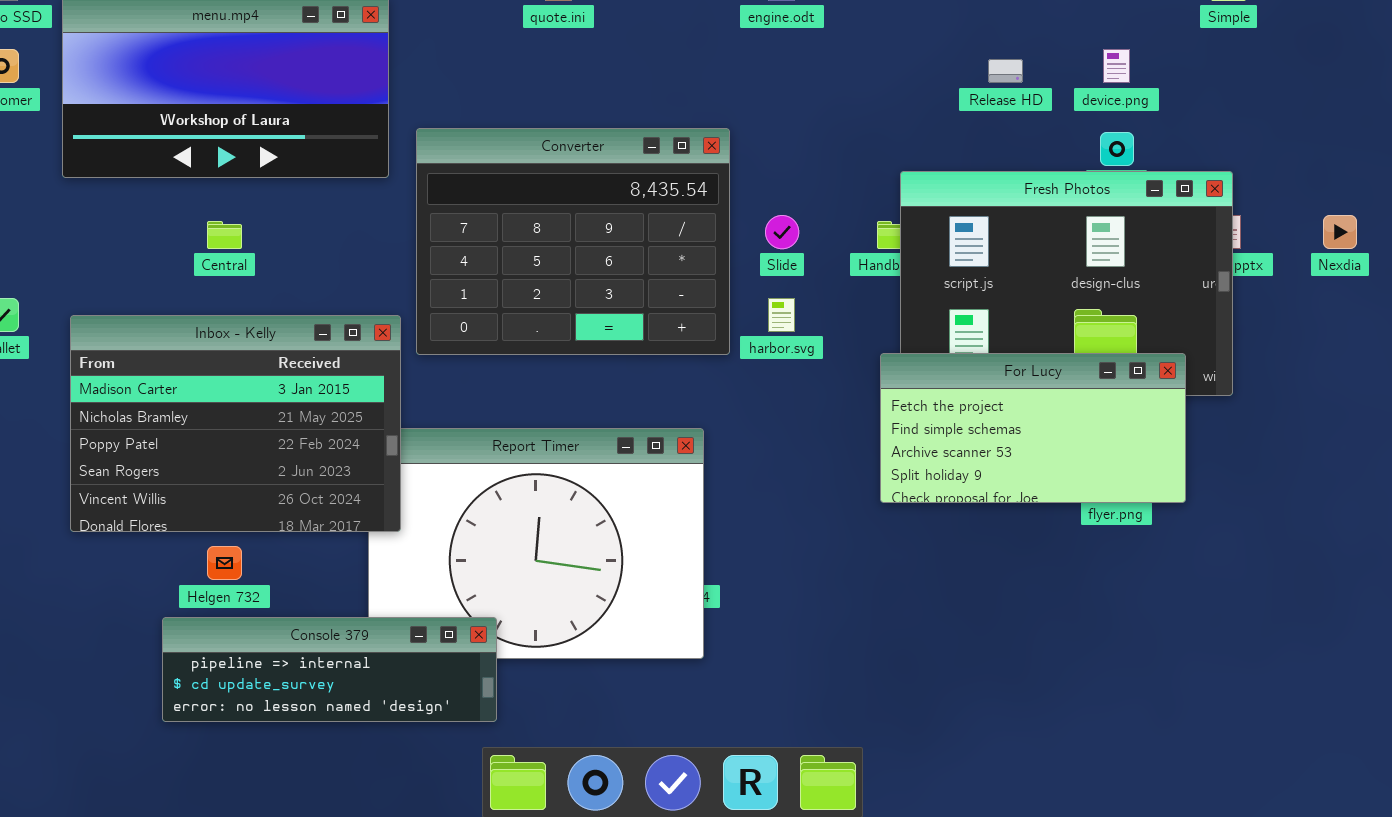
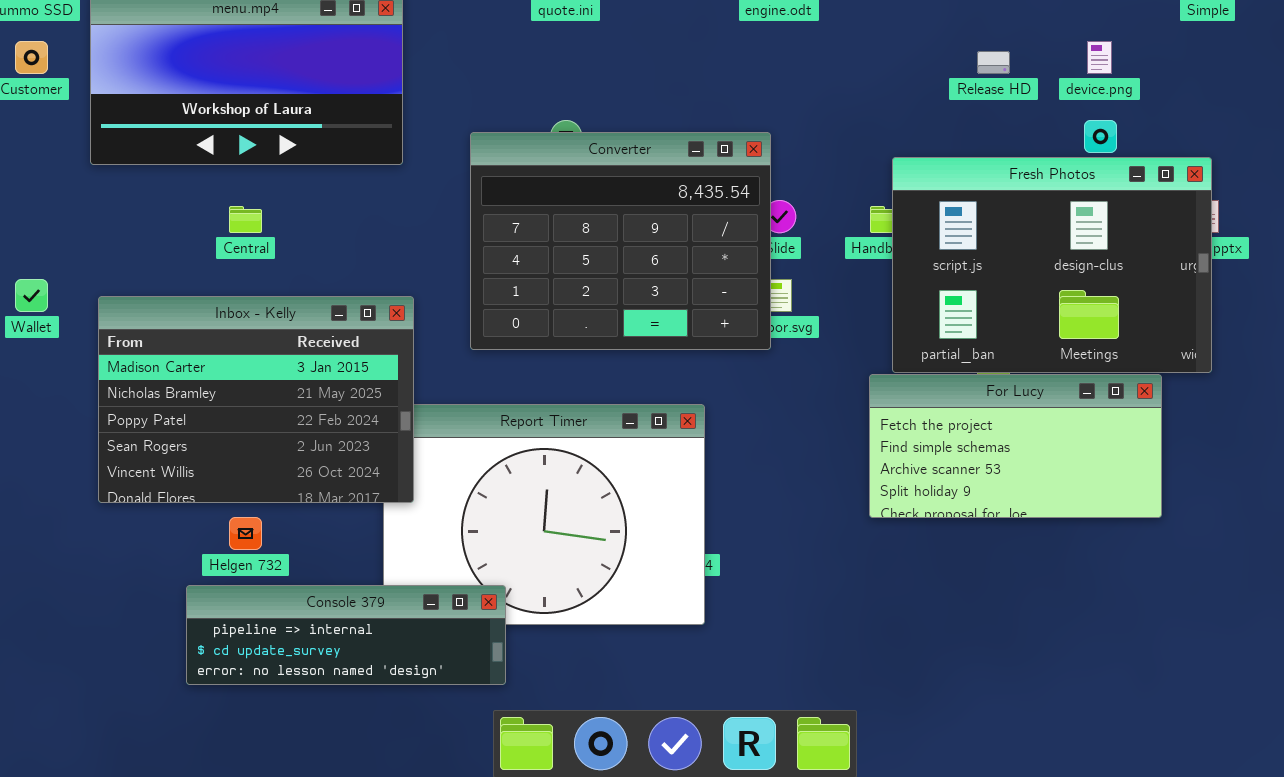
Converter: [416,128,730,355] -> [470,132,771,350], moved
For Lucy: [880,353,1186,503] -> [869,374,1162,518], moved

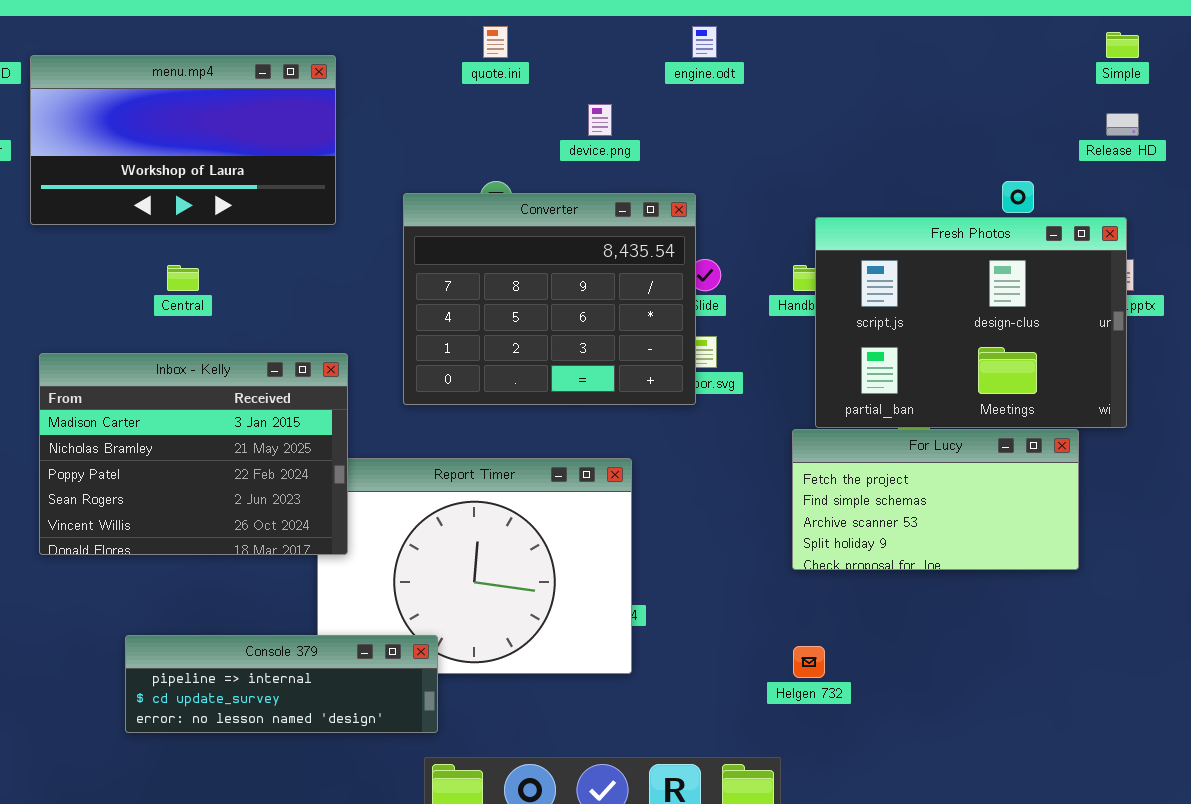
device.png: [1087,41,1112,74] -> [588,104,612,136], moved
Release HD: [977,51,1010,74] -> [1106,113,1139,136], moved
Helgen 732: [229,517,262,550] -> [793,646,825,678], moved

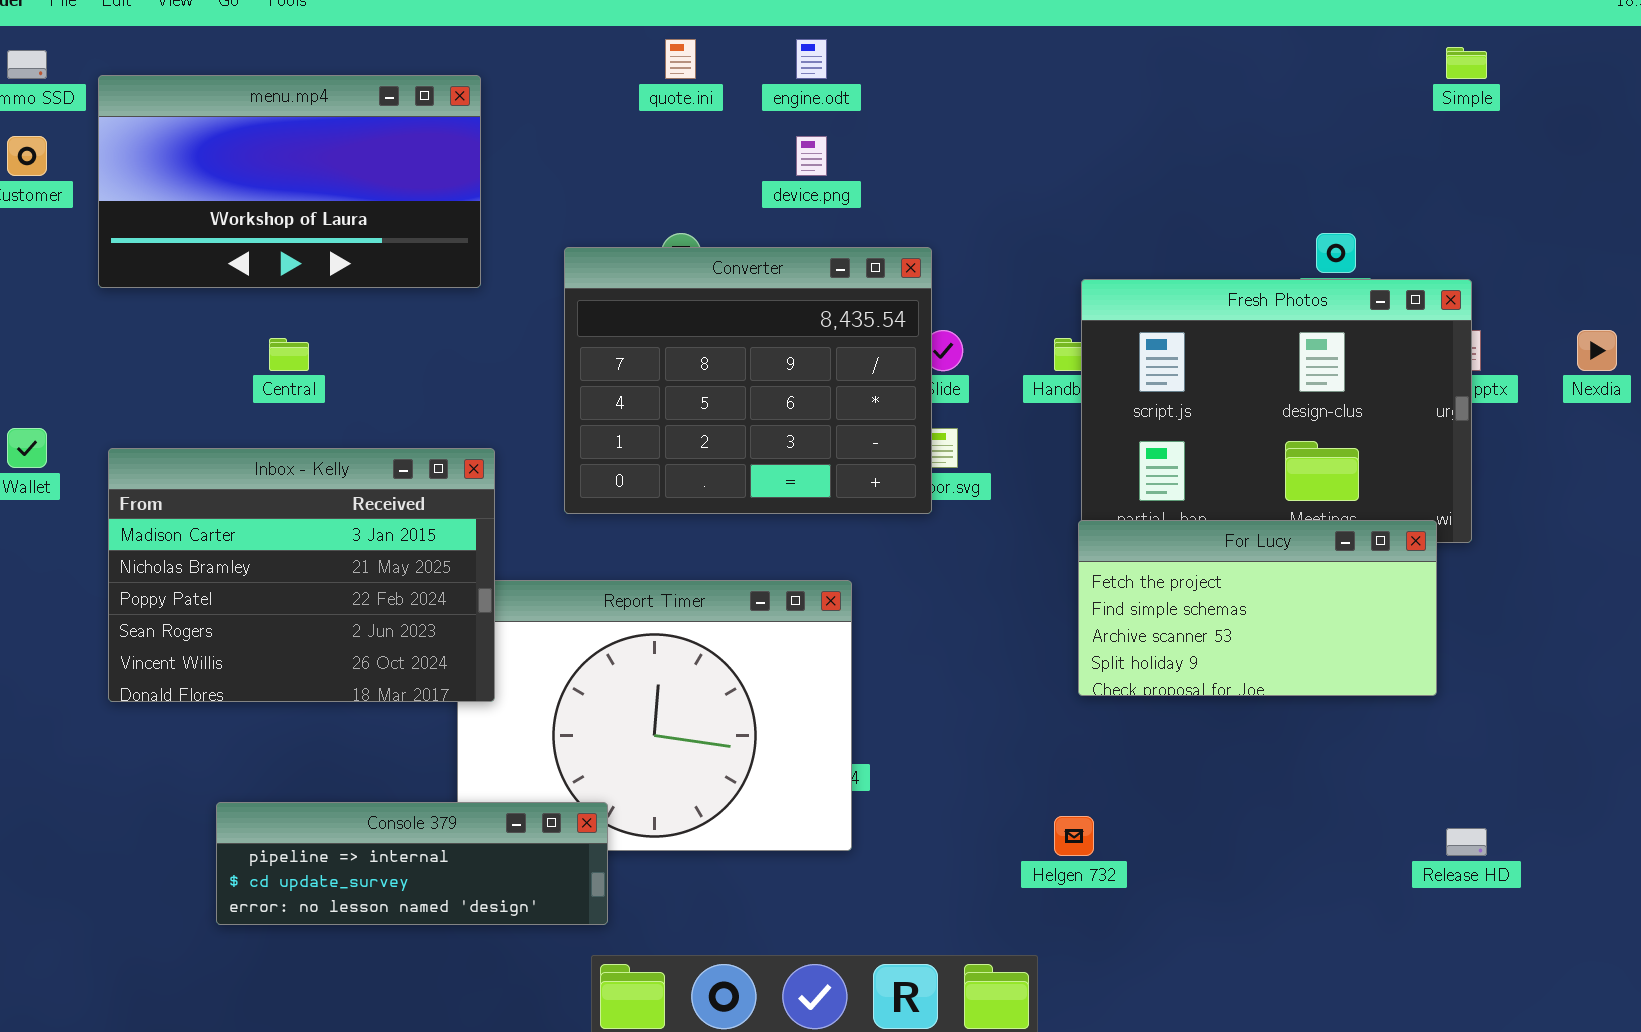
engine.odt: [692,26,717,58] -> [796,39,827,79], moved
Release HD: [1106,113,1139,136] -> [1446,828,1487,856], moved
For Lucy: [792,429,1079,570] -> [1078,520,1437,696], moved

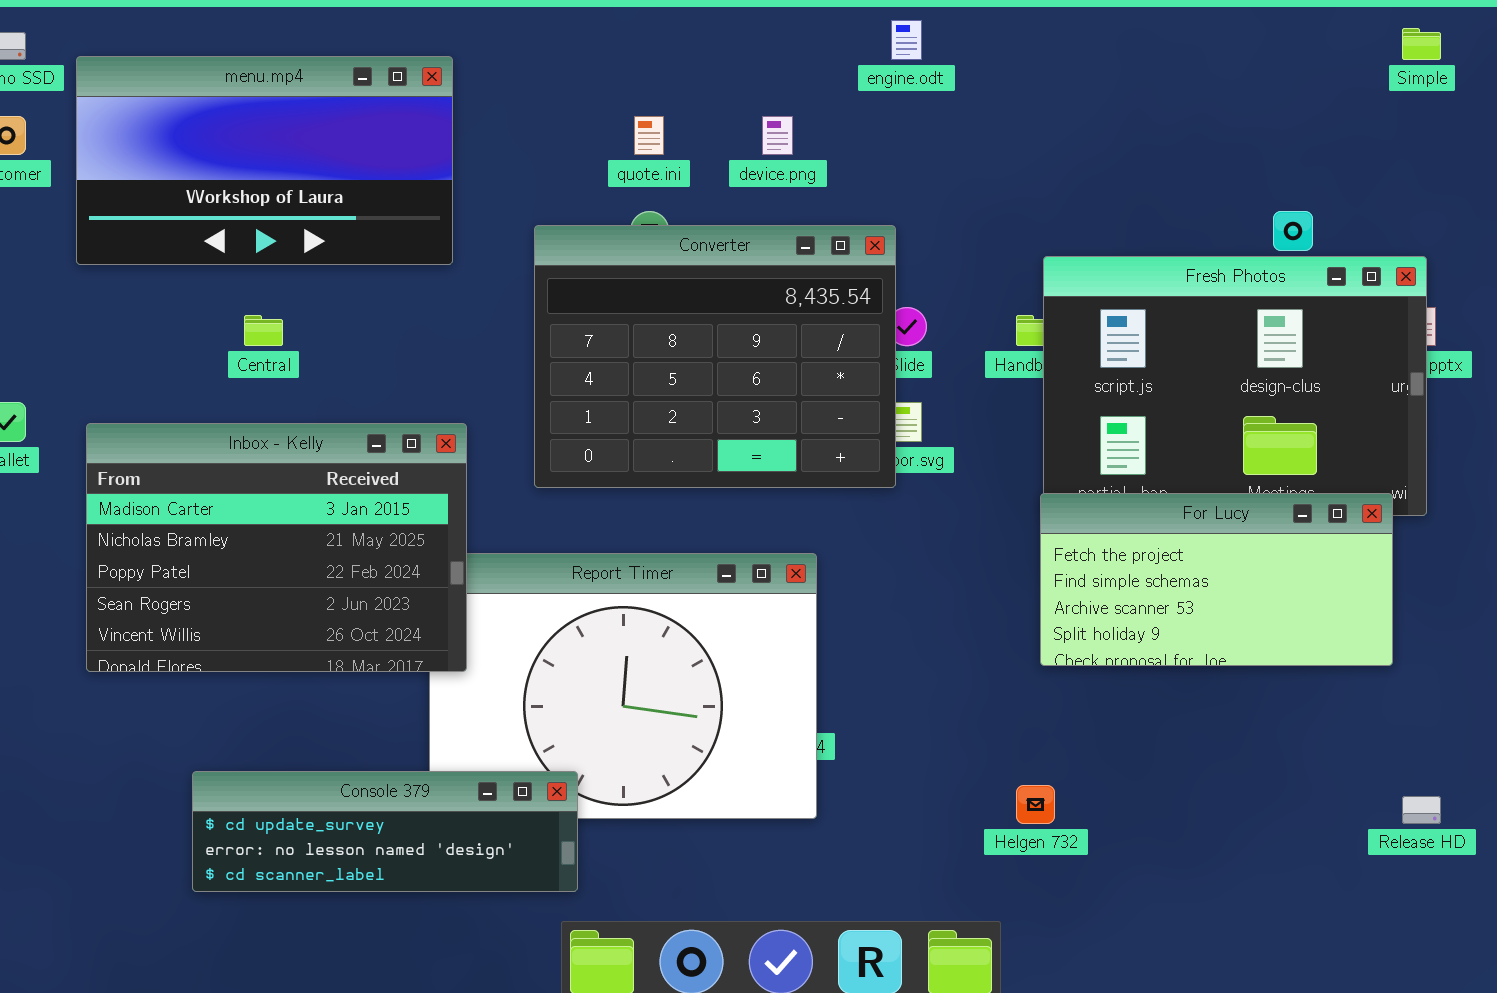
quote.ini: [665,39,696,79] -> [634,116,664,155], moved
engine.odt: [796,39,827,79] -> [891,20,922,60], moved
Console 379: [216,802,608,925] -> [192,771,578,892], scrolled down 1 row

